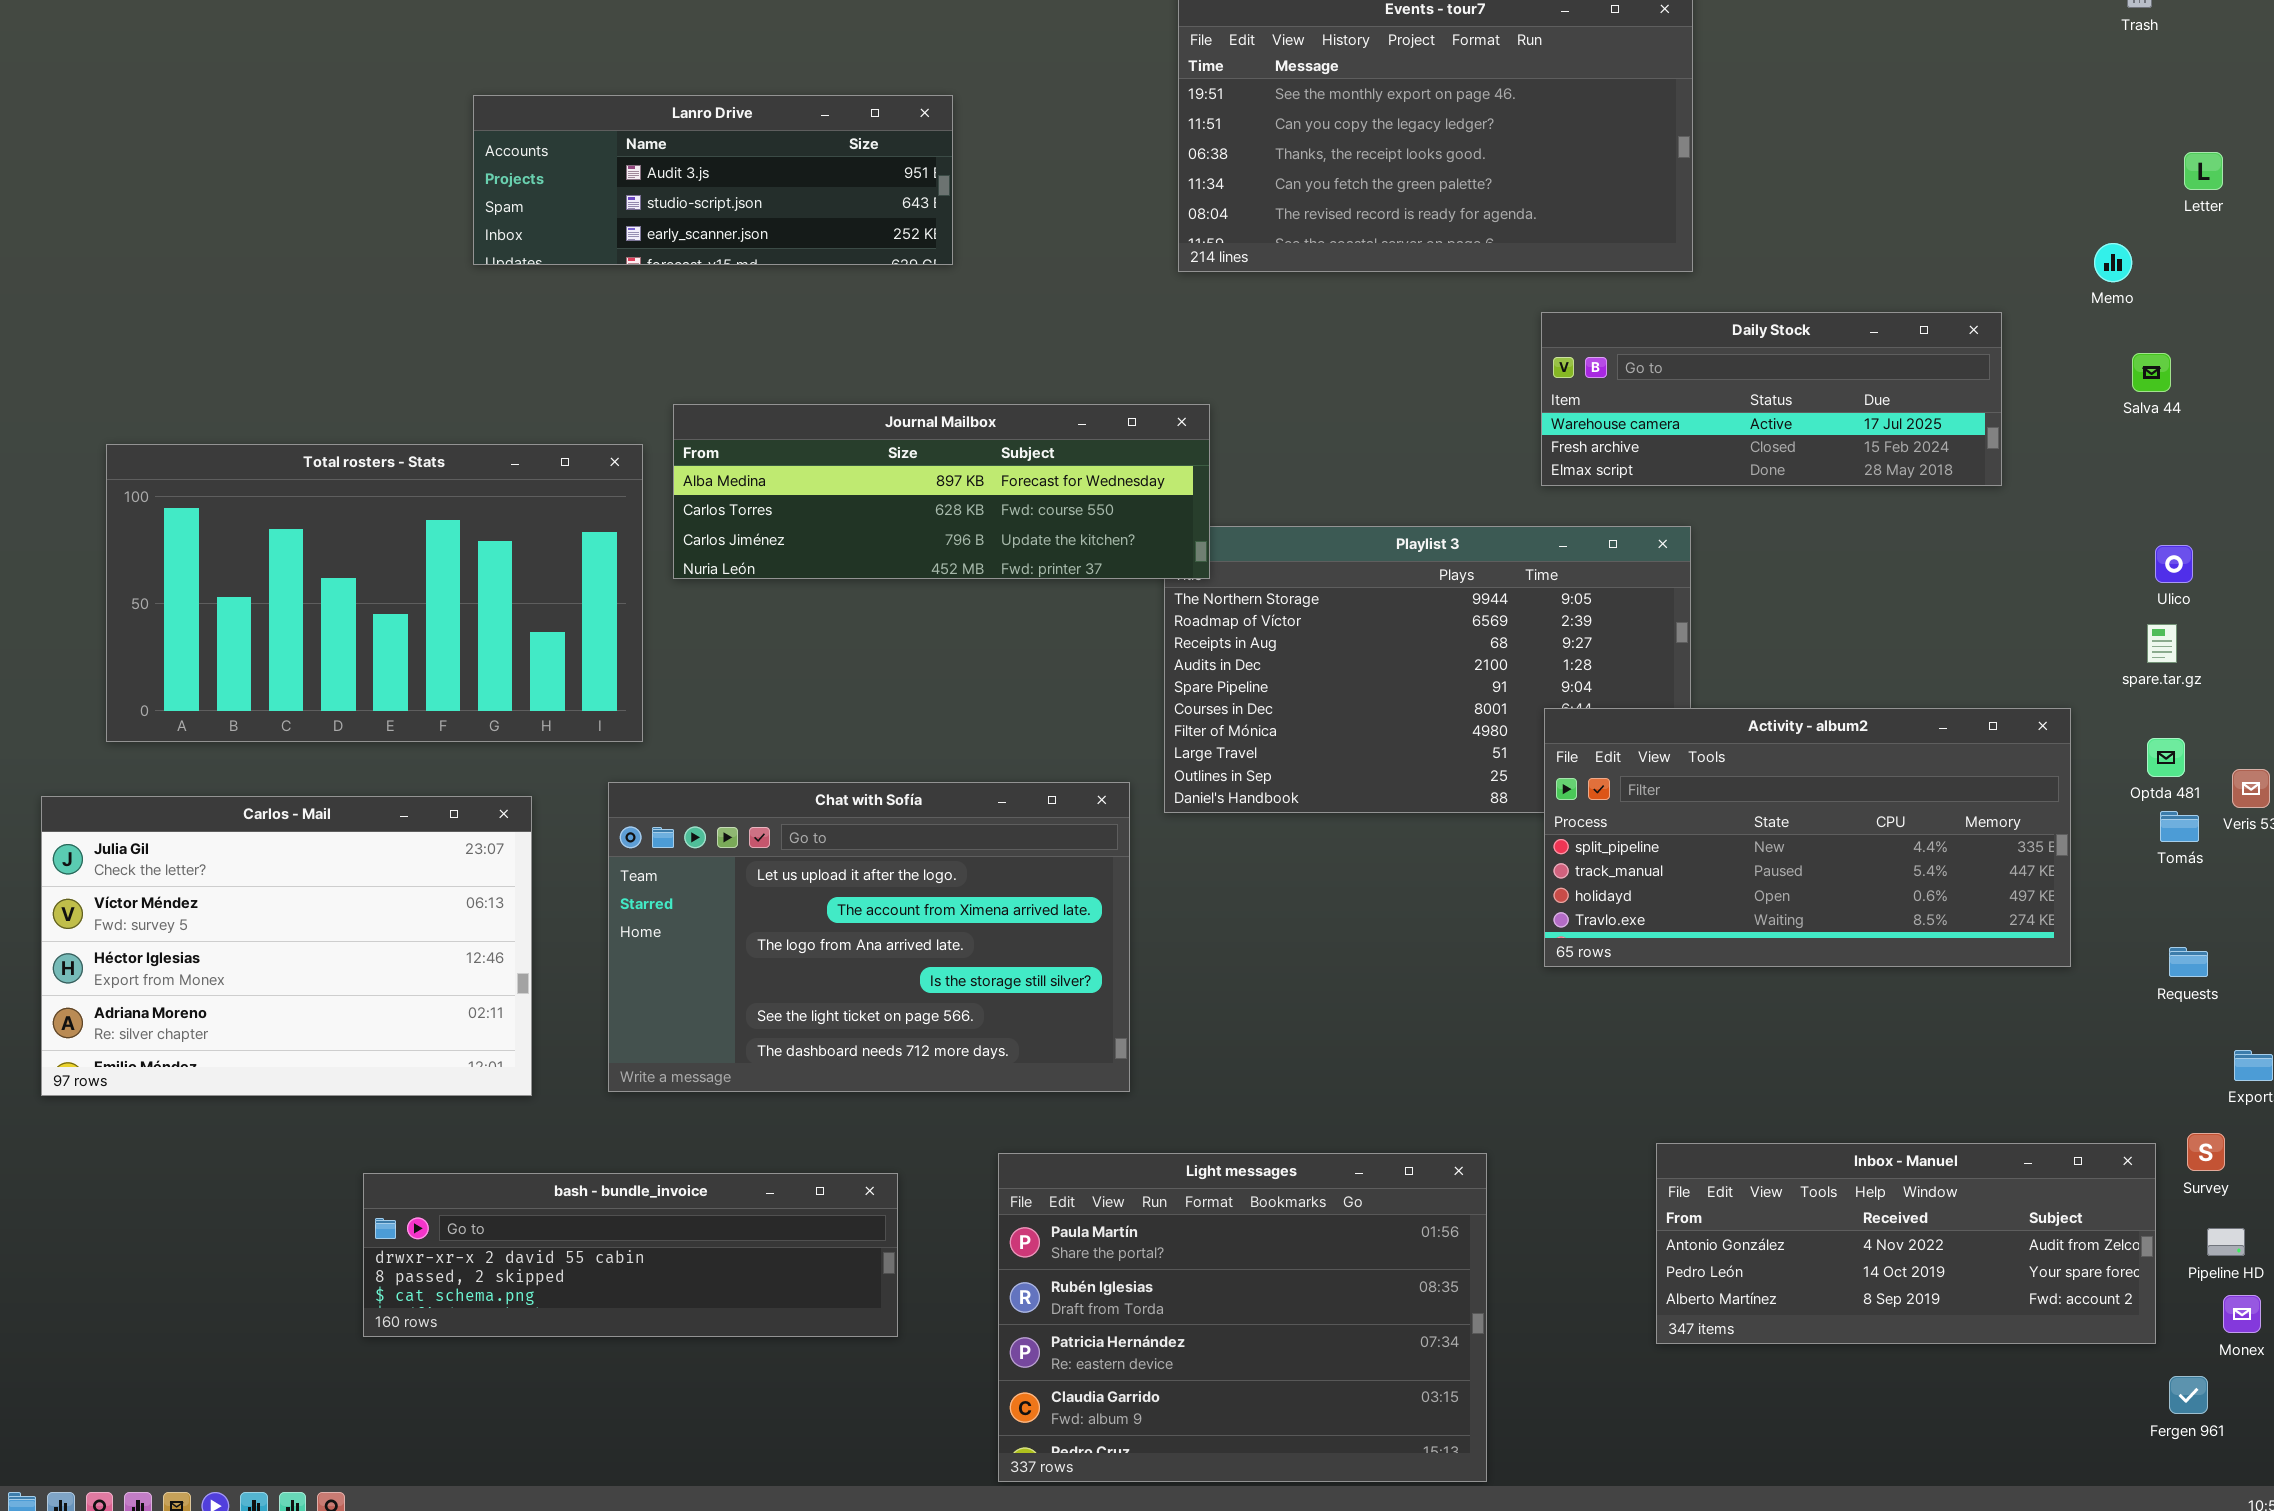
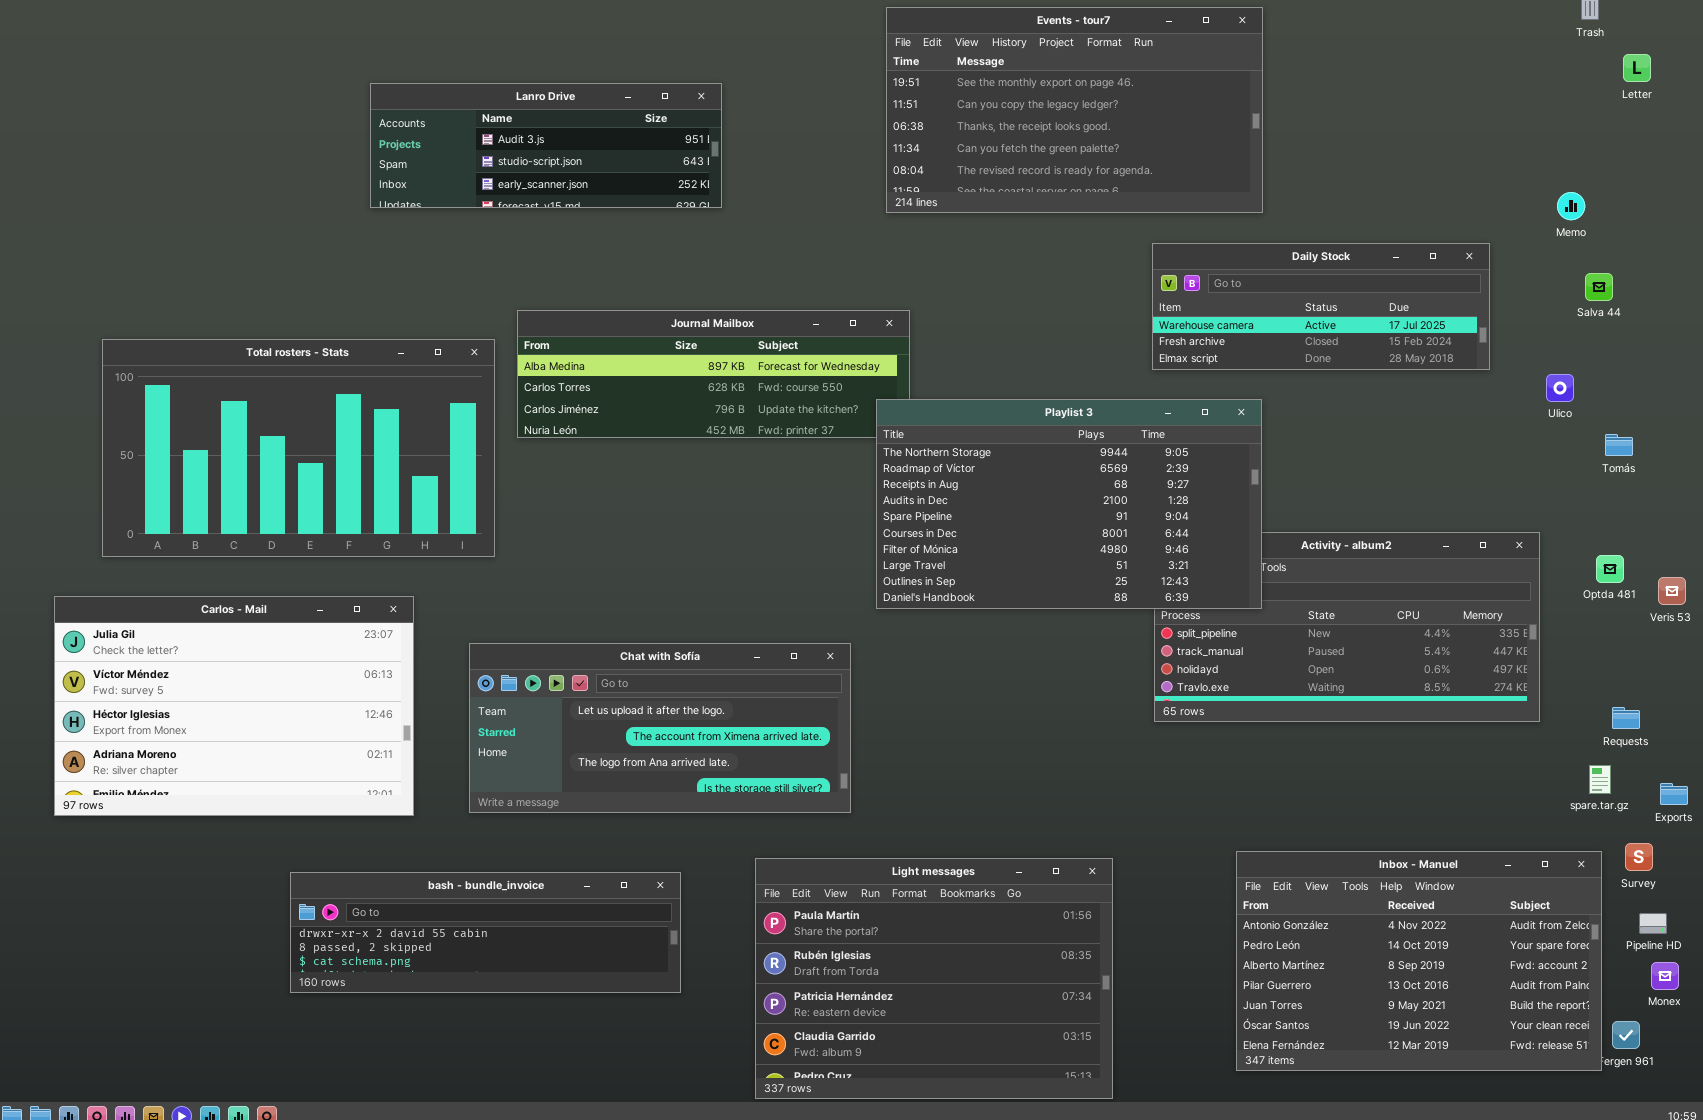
Letter: [2184,152,2223,190] -> [1623,54,1651,82], moved
Playlist 3: [1164,526,1691,813] -> [876,399,1262,609], raised
Ulico: [2155,545,2193,583] -> [1546,374,1574,402], moved
spare.tar.gz: [2147,624,2177,663] -> [1589,765,1611,794], moved
Chat with Sofía: [608,782,1130,1092] -> [469,643,851,813], resized
Tomás: [2160,811,2199,842] -> [1605,434,1633,456], moved
Inbox - Manuel: [1656,1143,2156,1344] -> [1236,851,1602,1071], resized

